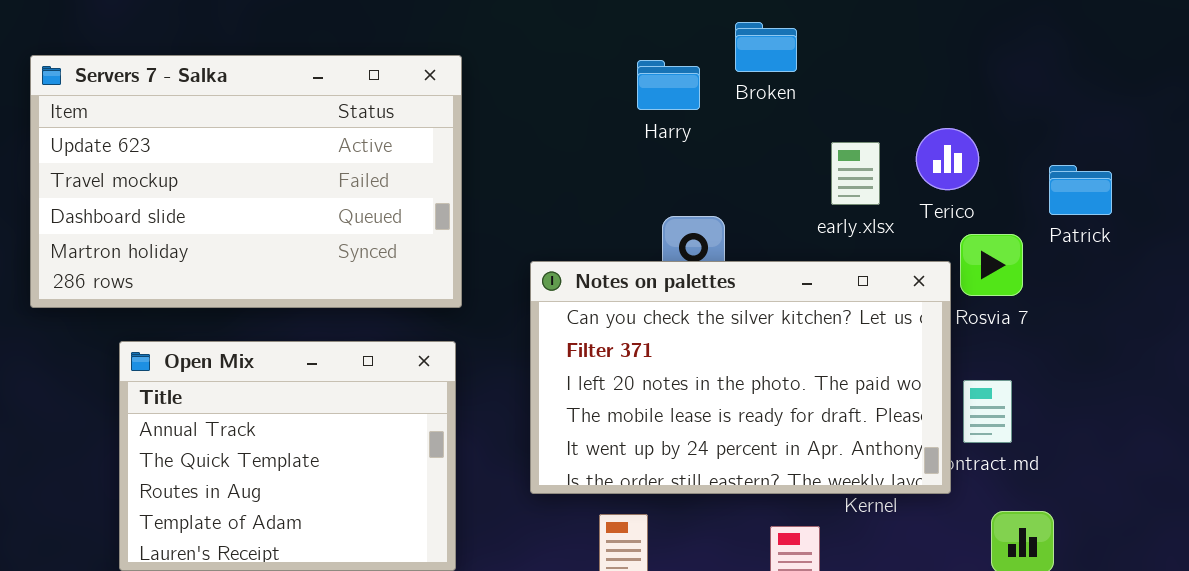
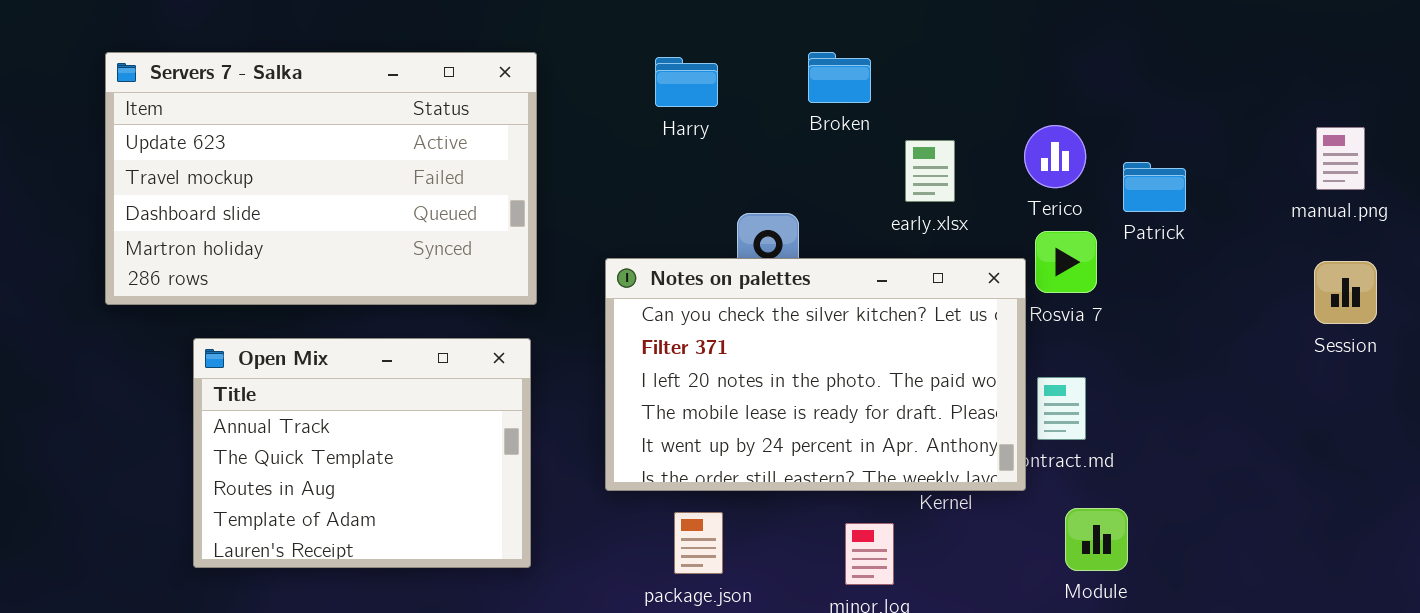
Broken: [735,22,797,72] -> [808,52,871,103], moved
Harry: [637,60,700,110] -> [655,57,718,107], moved
Terico: [916,128,979,190] -> [1024,125,1086,188], moved

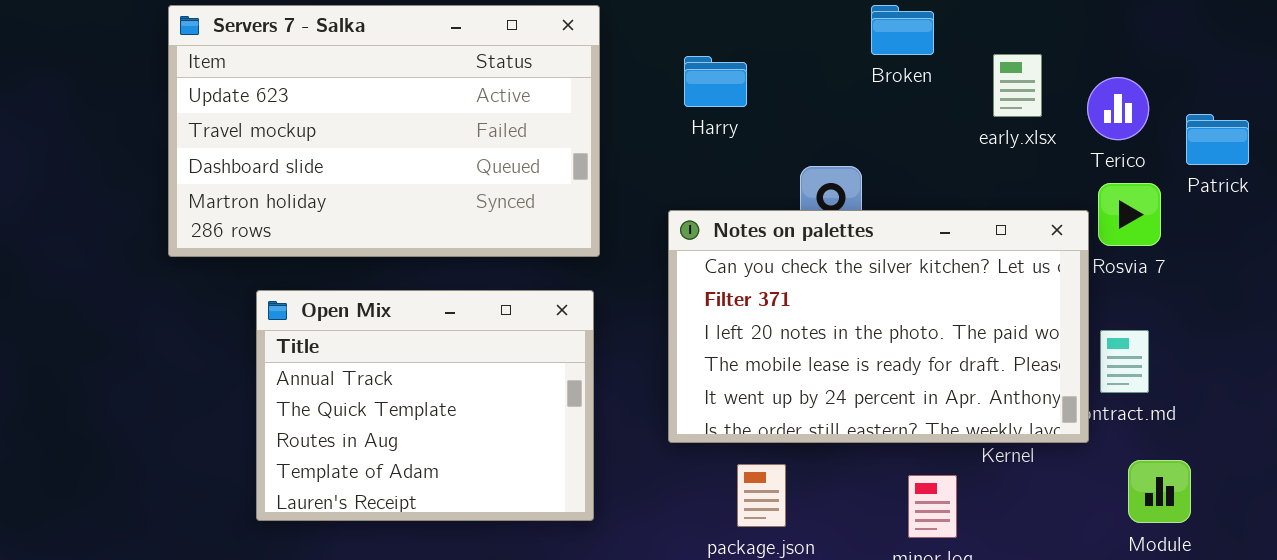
Harry: [655,57,718,107] -> [684,56,747,107], moved
early.xlsx: [905,140,955,202] -> [993,54,1042,117], moved

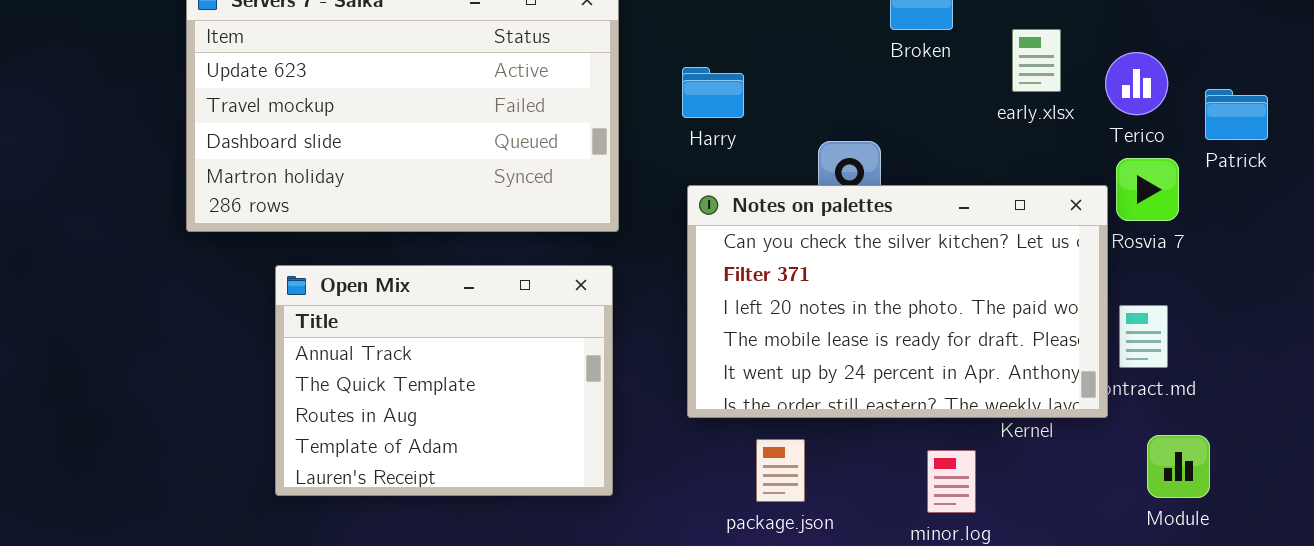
Harry: [684,56,747,107] -> [682,67,744,118], moved

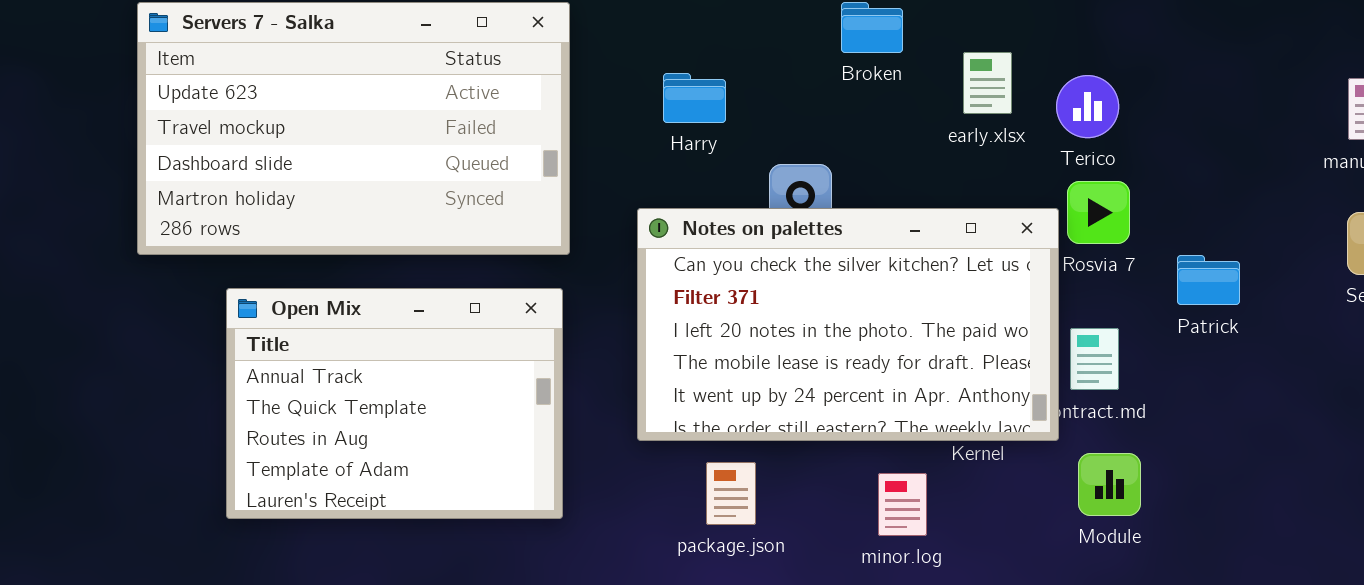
Harry: [682,67,744,118] -> [663,73,726,123], moved
Patrick: [1205,89,1268,140] -> [1177,255,1240,305], moved
Module: [1147,435,1210,498] -> [1078,453,1141,516], moved

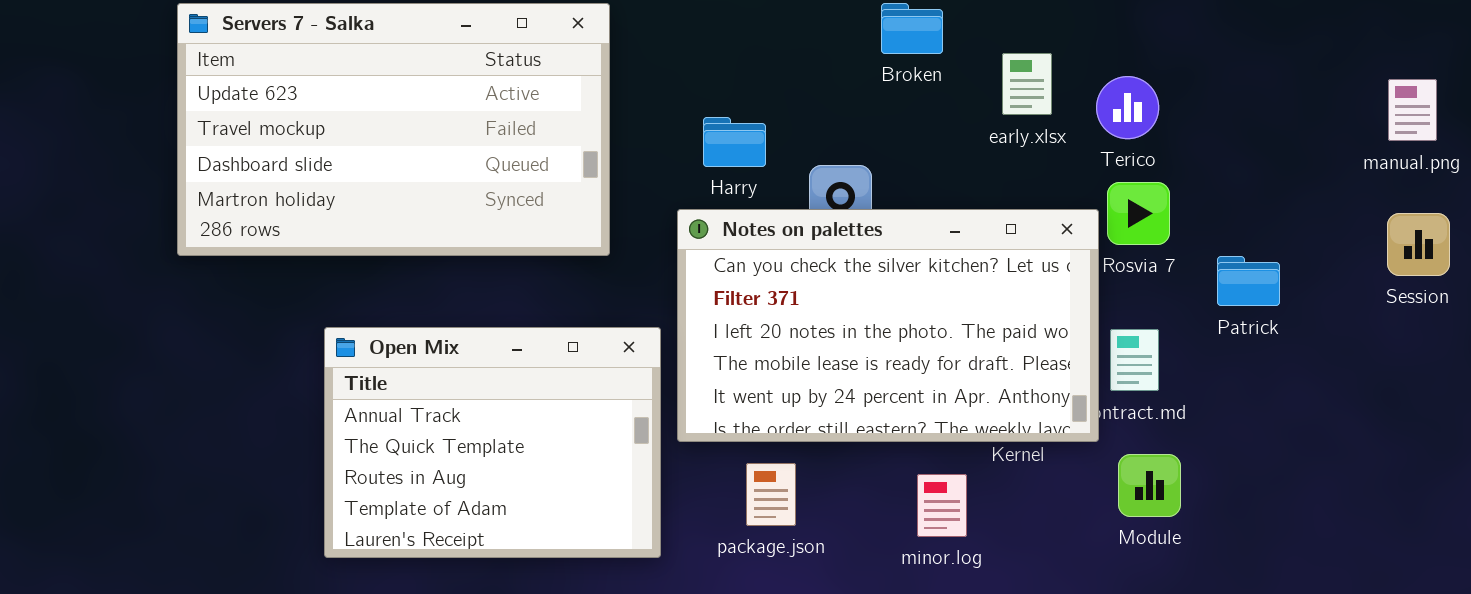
Harry: [663,73,726,123] -> [703,117,766,167], moved
Open Mix: [226,288,563,519] -> [324,327,661,558], moved

